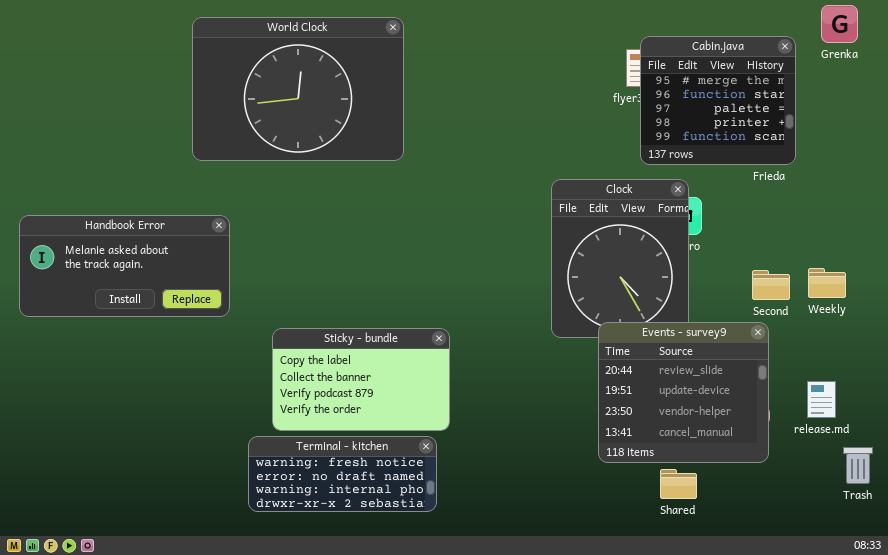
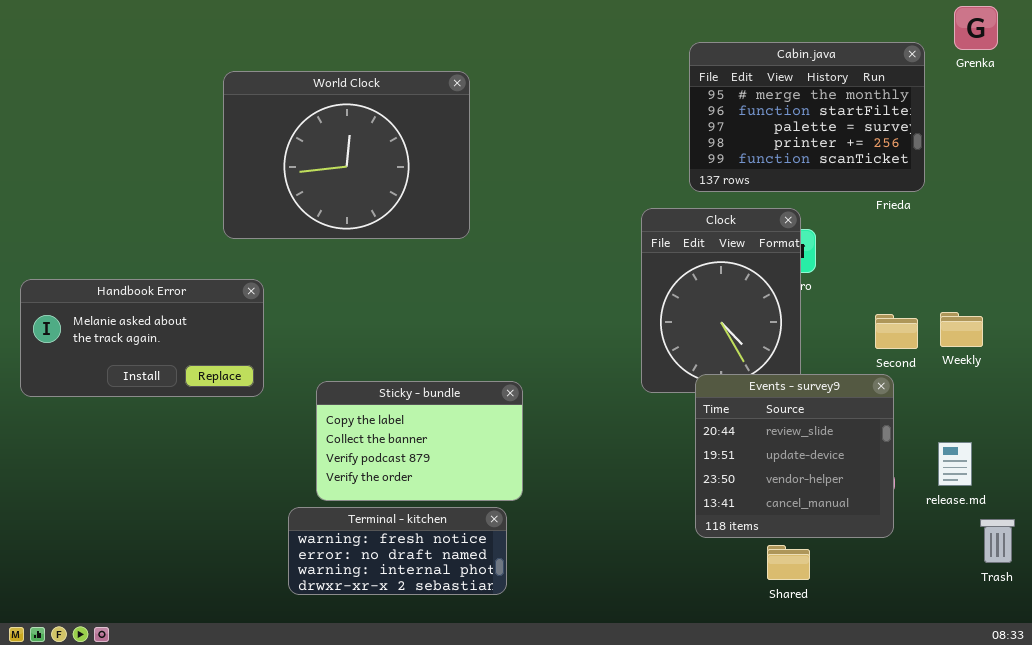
World Clock: [192,17,404,161] -> [223,71,470,239], moved
Cabin.java: [640,36,796,165] -> [689,42,925,192], resized
Handbook Error: [19,215,230,317] -> [20,279,264,397], moved

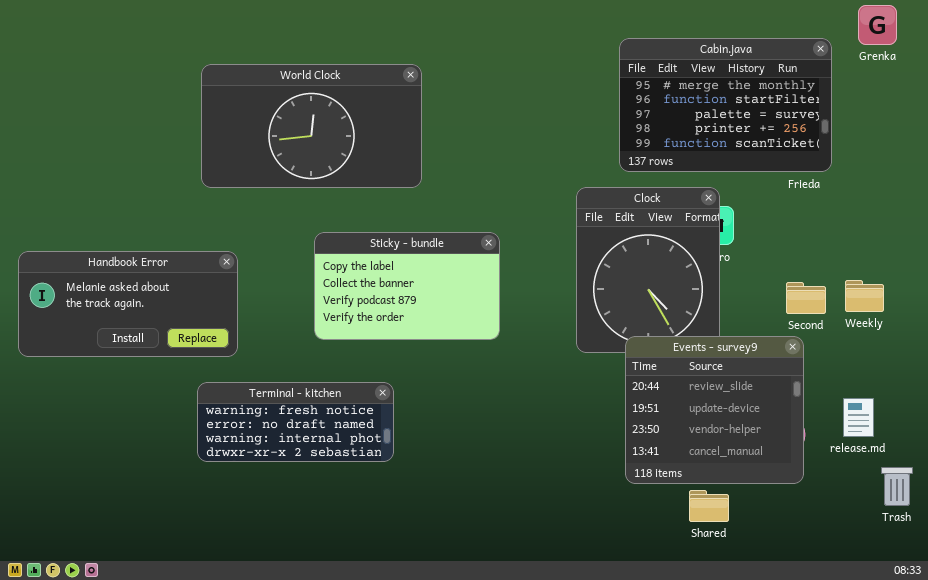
World Clock: [223,71,470,239] -> [201,64,422,188], resized
Sticky - bundle: [316,381,523,501] -> [314,232,500,340], moved
Terminal - kitchen: [288,507,507,595] -> [197,382,394,462], moved

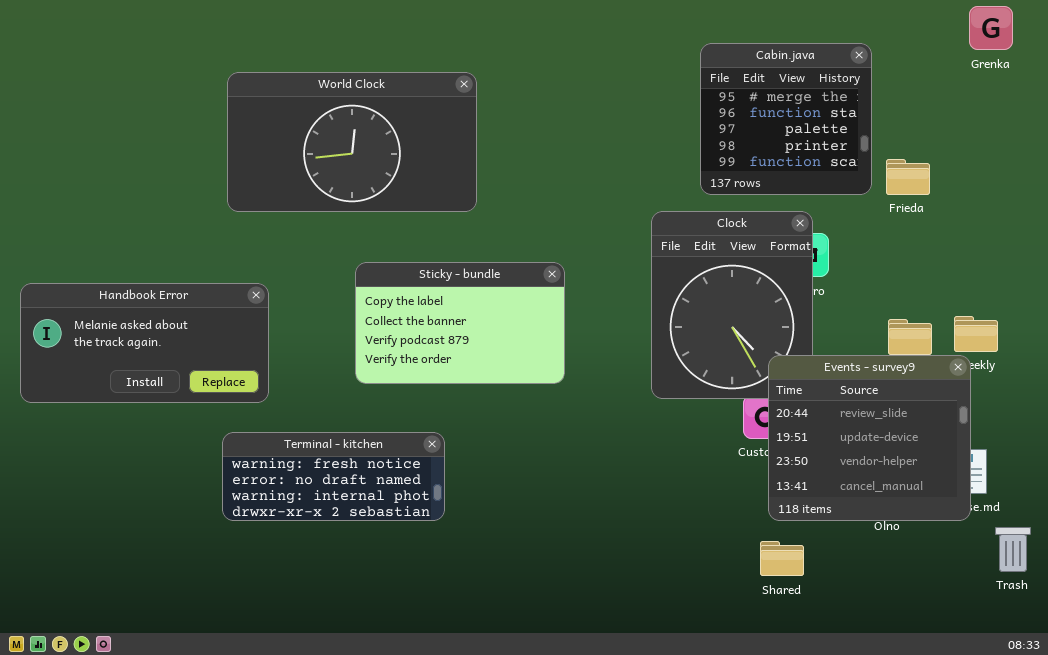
Cabin.java: [619,38,832,172] -> [700,43,872,195], resized
Events - survey9: [625,336,804,484] -> [768,355,971,521], moved
Shared: [689,490,729,522] -> [760,541,804,576], moved

